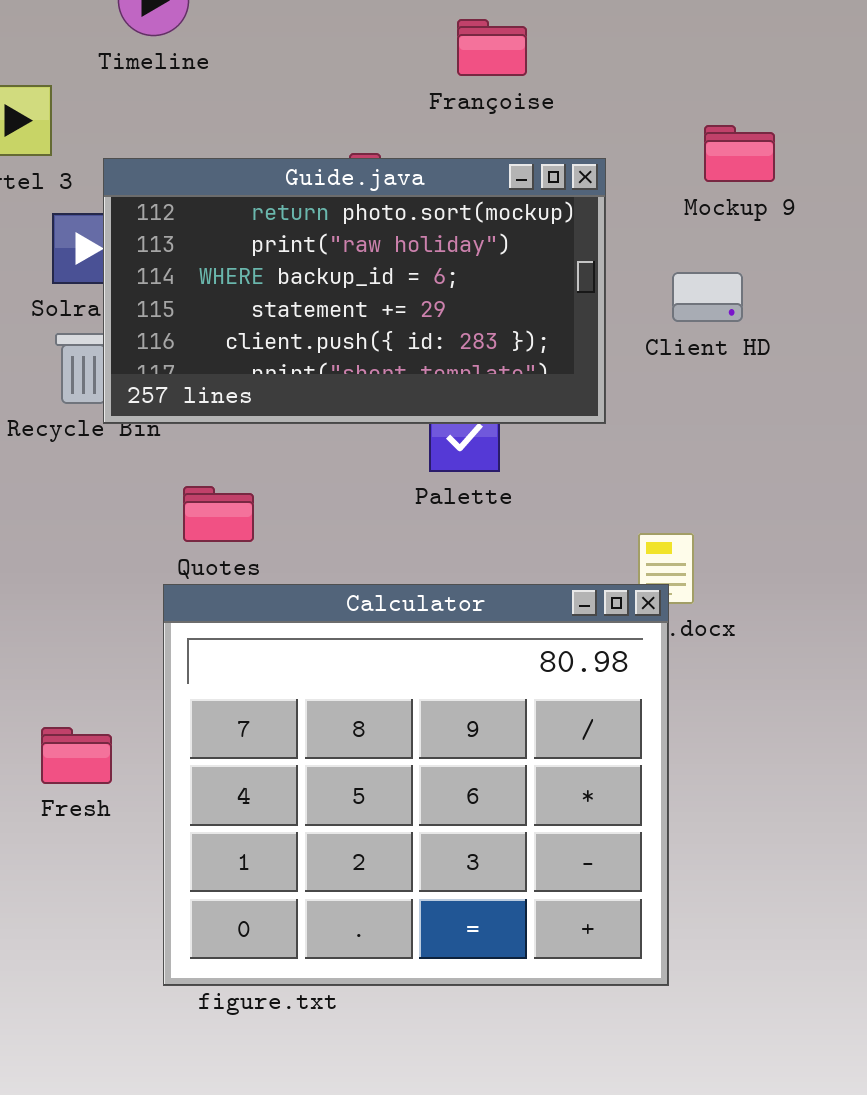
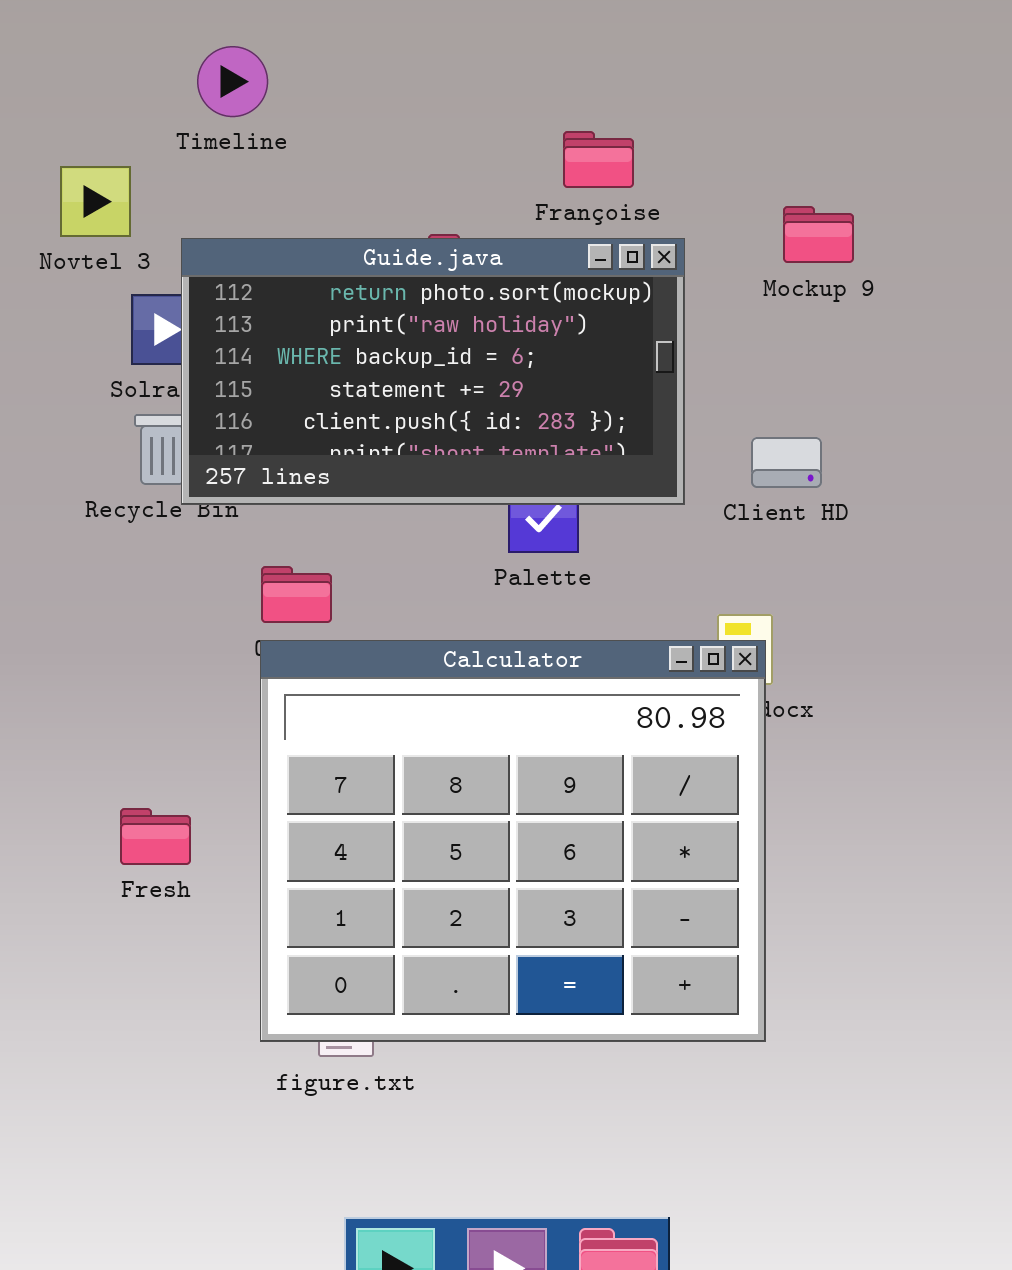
Françoise: [457,19,527,76] -> [563,131,634,188], moved
Client HD: [672,272,743,322] -> [751,437,822,488], moved
Calculator: [163,584,669,986] -> [260,640,766,1042], moved

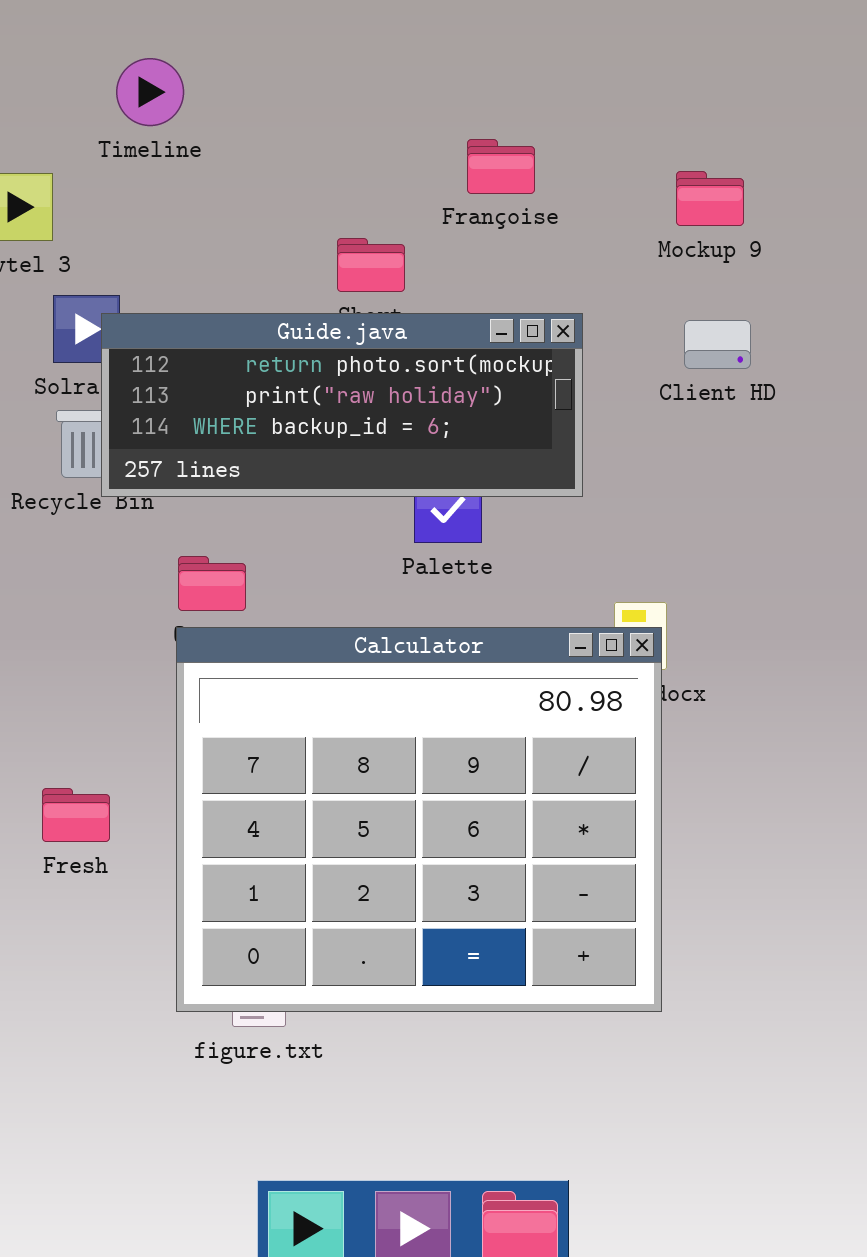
Mockup 9: [783,206,854,263] -> [676,171,744,226], moved
Guide.java: [181,238,685,505] -> [101,313,583,497], resized
Client HD: [751,437,822,488] -> [684,320,751,369], moved

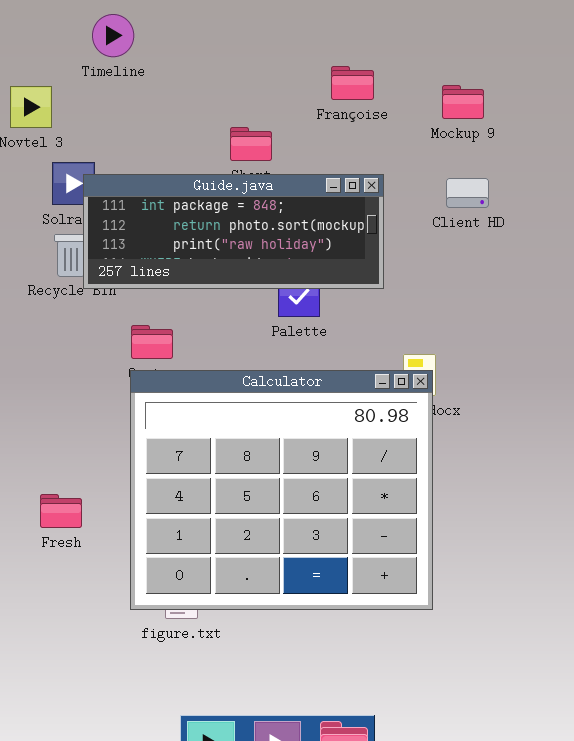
Françoise: [467,139,535,194] -> [331,66,374,100], moved
Guide.java: [101,313,583,497] -> [83,174,384,289], scrolled up 1 row
Fresh: [42,788,110,842] -> [40,494,82,528], moved

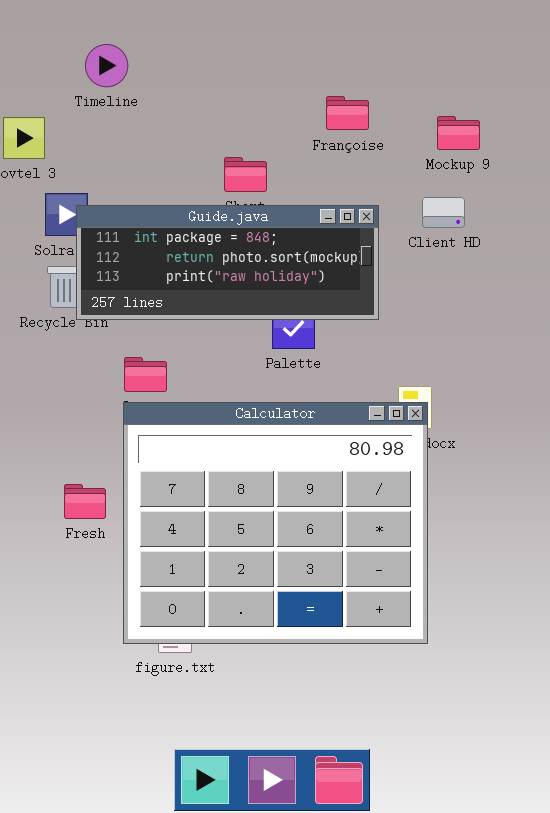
Client HD: [446,178,489,208] -> [422,197,465,228], moved
Fresh: [40,494,82,528] -> [64,484,106,519], moved

